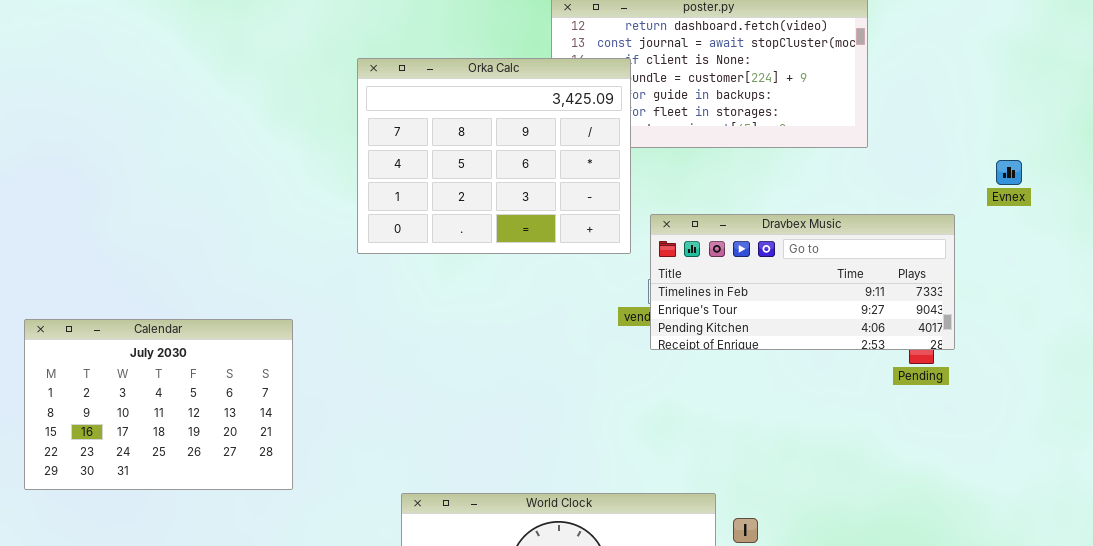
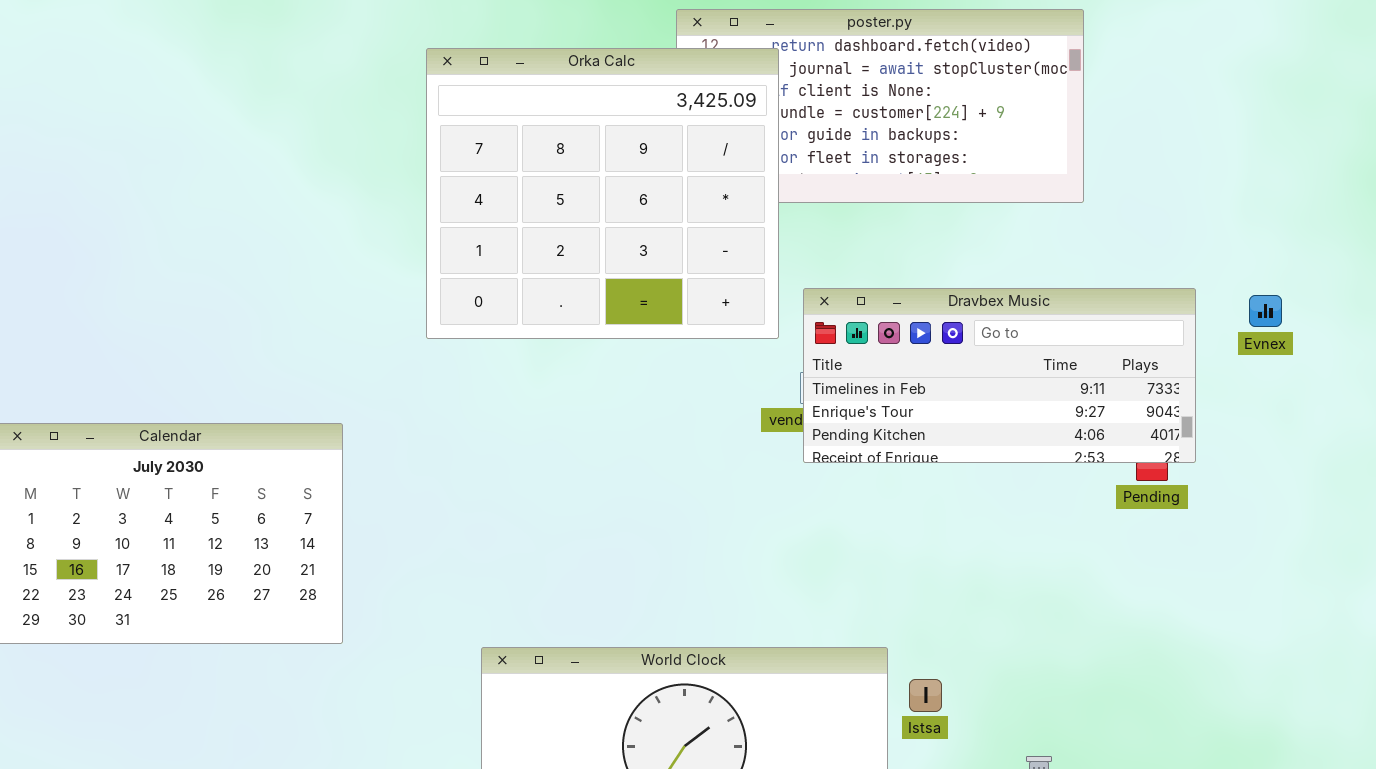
Orka Calc: [357,58,631,254] -> [426,48,779,339], resized
Evnex: [996,160,1022,185] -> [1249,295,1282,327], moved

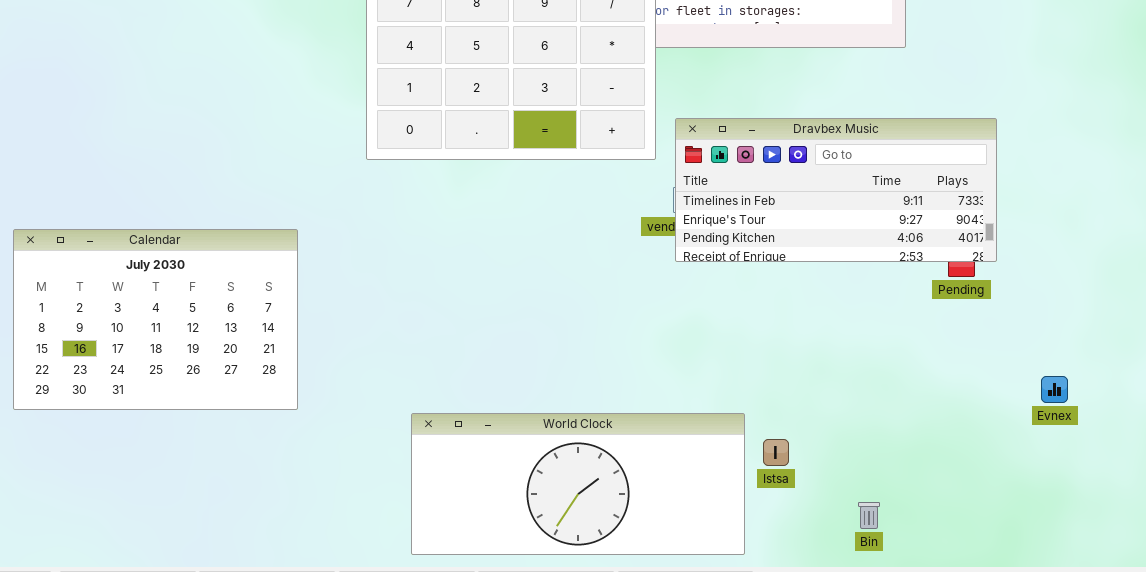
Evnex: [1249,295,1282,327] -> [1041,376,1068,403], moved

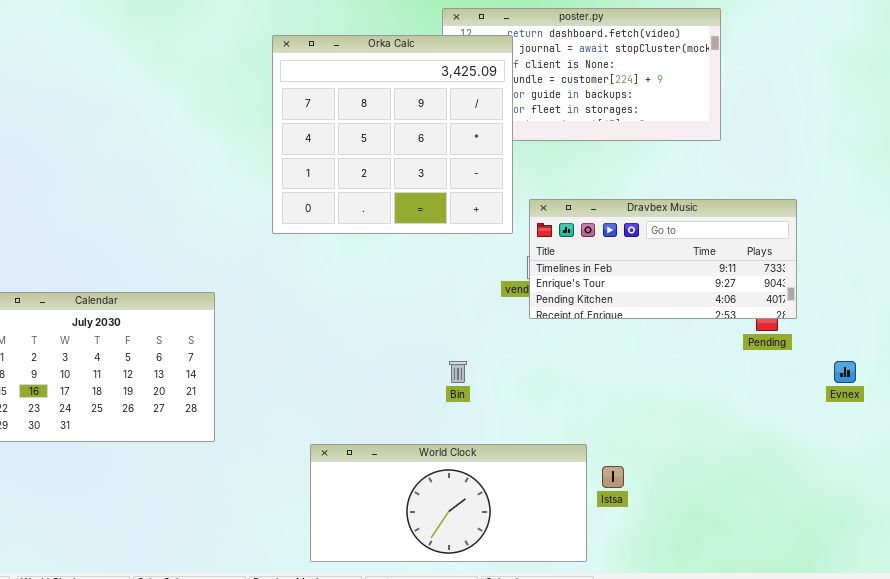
Evnex: [1041,376,1068,403] -> [834,361,856,383], moved
Bin: [858,502,880,529] -> [449,361,467,383], moved

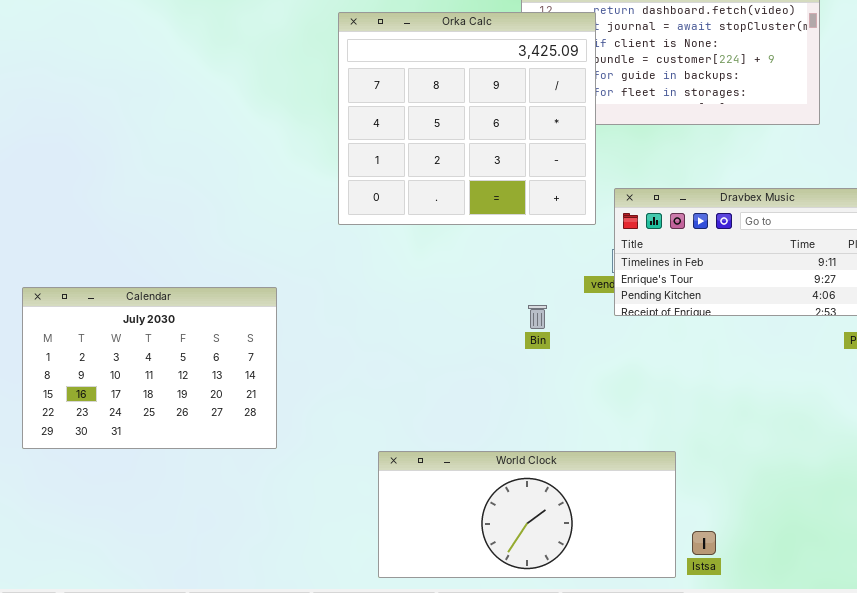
Bin: [449,361,467,383] -> [528,305,547,329], moved
Istsa: [602,466,624,488] -> [692,531,716,555], moved

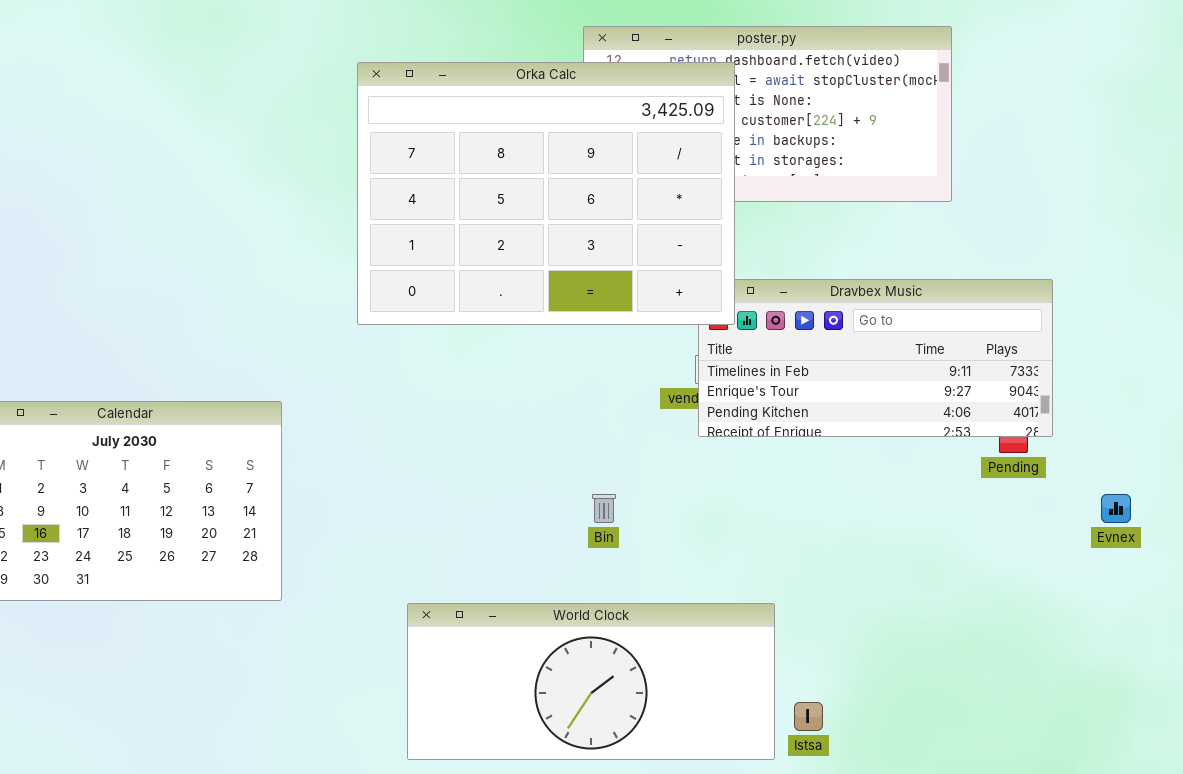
Orka Calc: [338,12,596,225] -> [357,62,735,325], resized
Bin: [528,305,547,329] -> [592,494,616,523], moved

